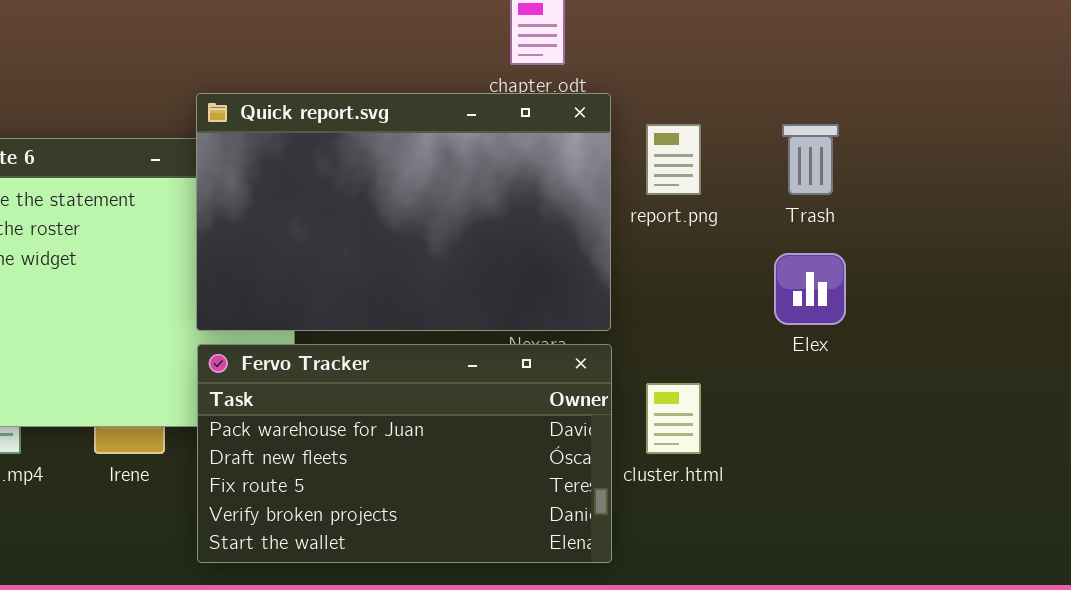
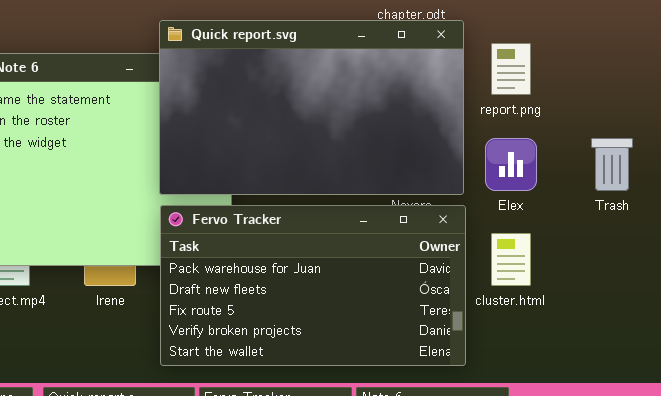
Trash: [782,124,839,195] -> [591,138,633,191], moved
Elex: [774,253,846,325] -> [485,138,537,191], moved

